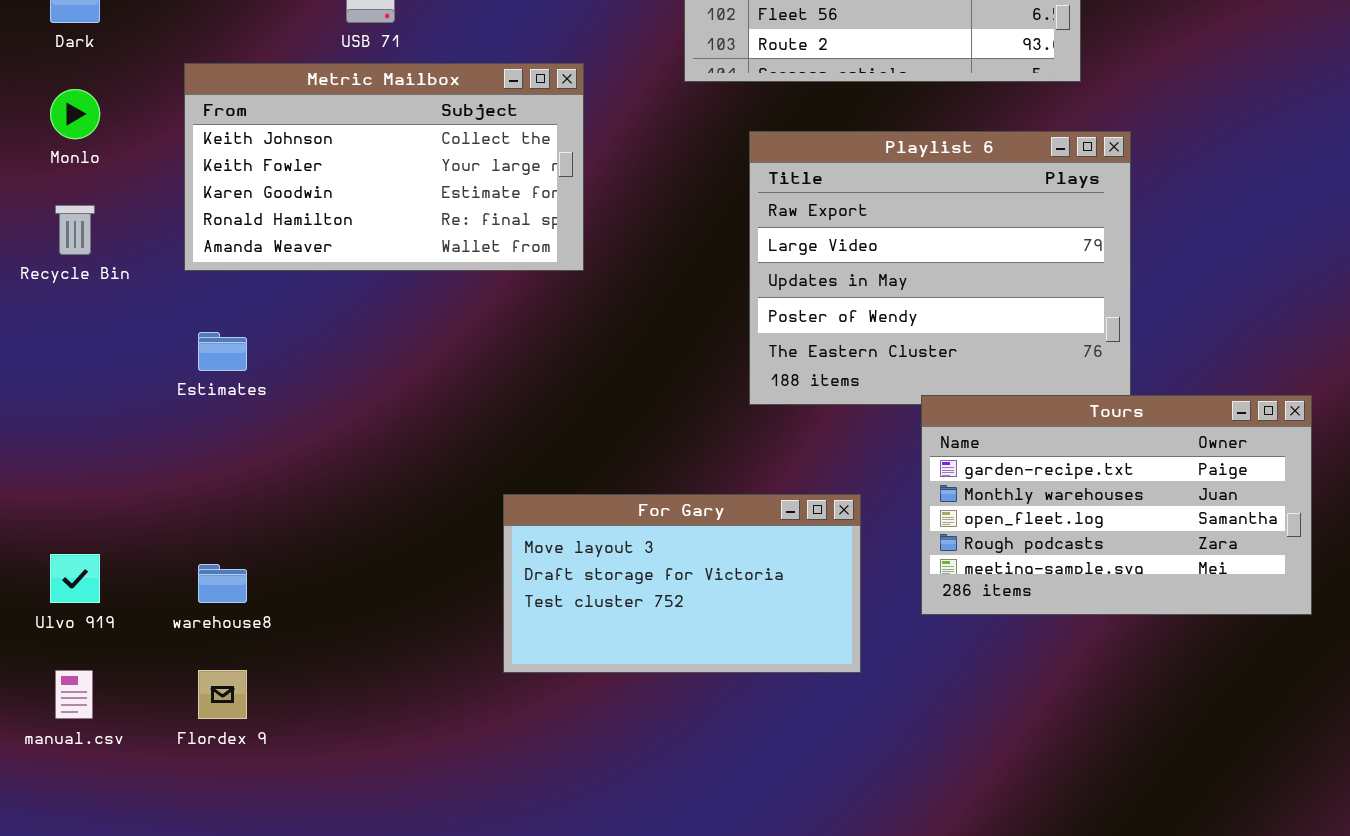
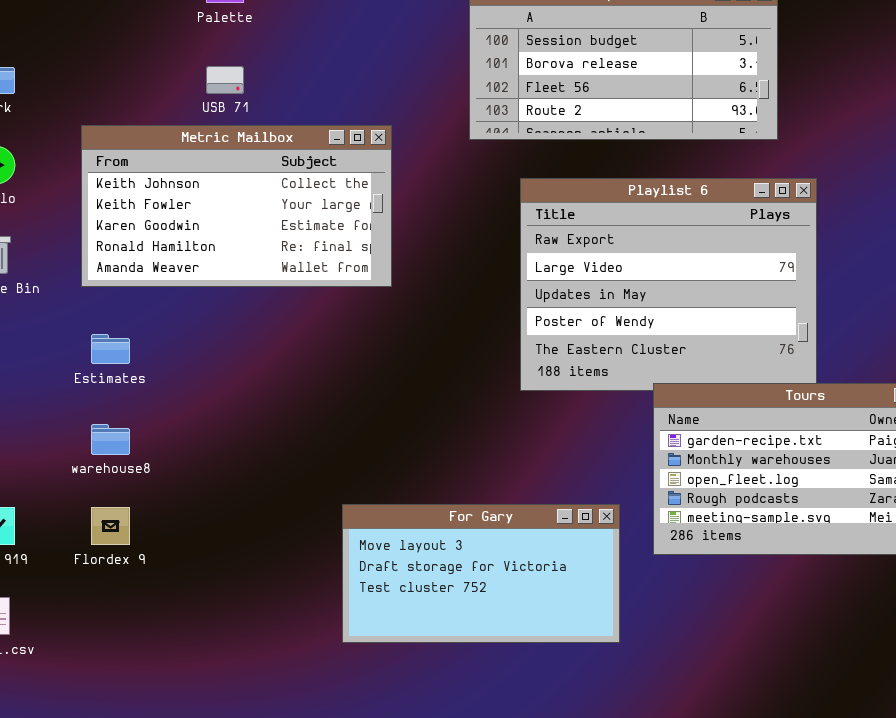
For Gary: [503,494,861,673] -> [342,504,620,643], moved
warehouse8: [198,564,247,603] -> [91,424,130,455], moved
Flordex 9: [198,670,247,719] -> [91,507,130,545], moved

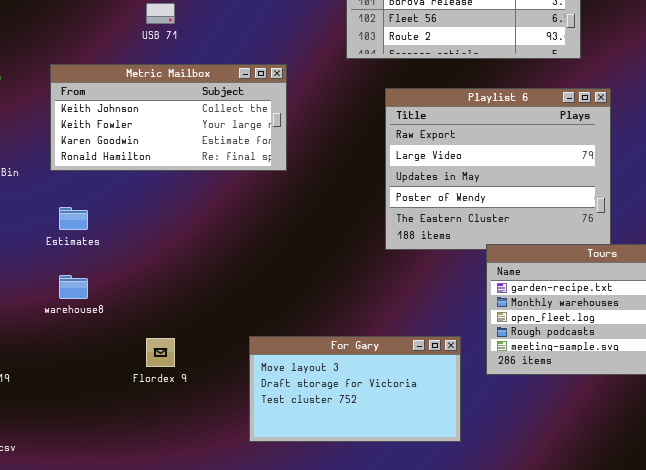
Metric Mailbox: [81,125,392,287] -> [50,64,287,171], resized
Flordex 9: [91,507,130,545] -> [146,338,175,367], moved

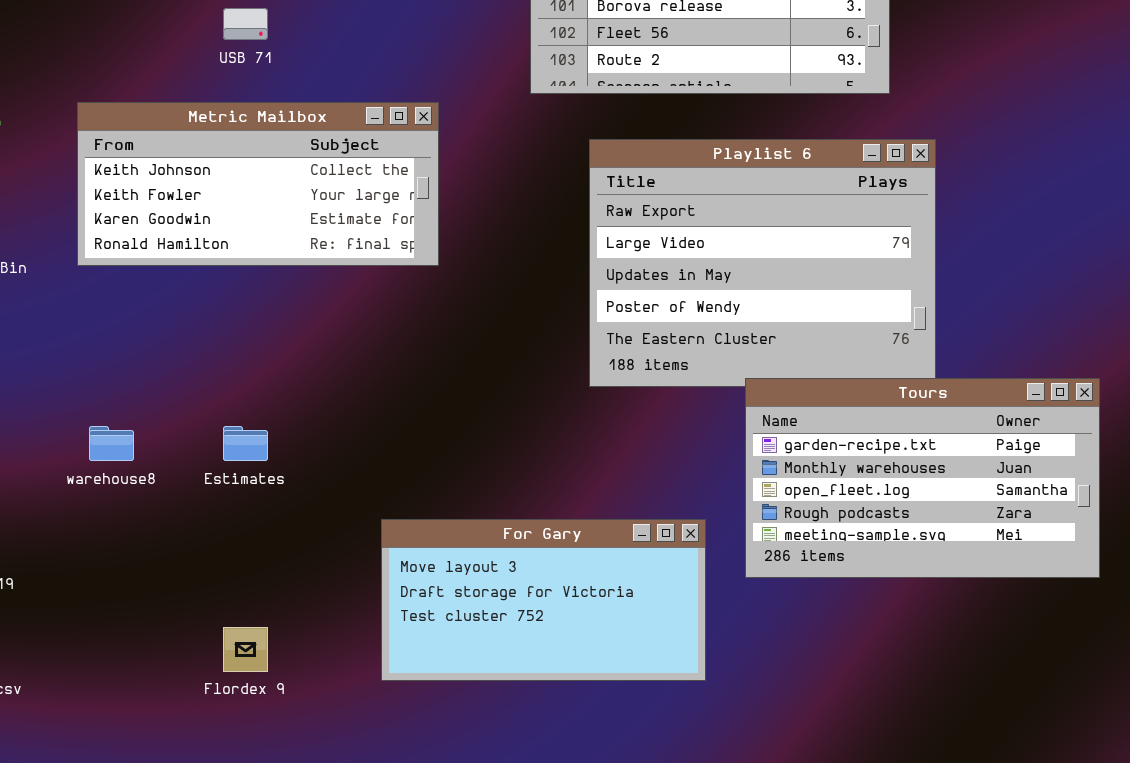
Estimates: [59,207,88,230] -> [223,426,268,461], moved
Flordex 9: [146,338,175,367] -> [223,627,268,672], moved

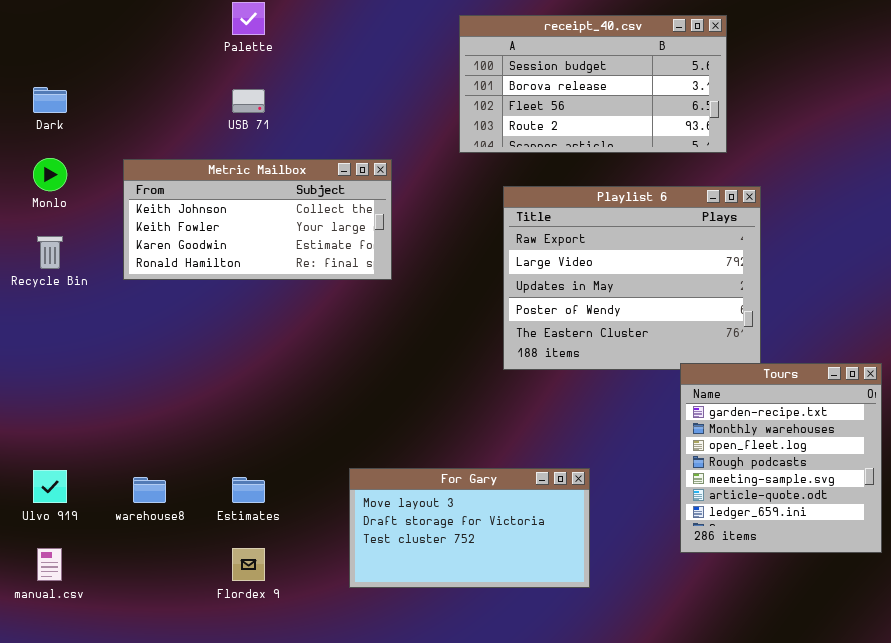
Tours: [745,378,1100,578] -> [680,363,882,553], resized
warehouse8: [89,426,134,461] -> [133,477,166,503], moved
Estimates: [223,426,268,461] -> [232,477,265,503], moved

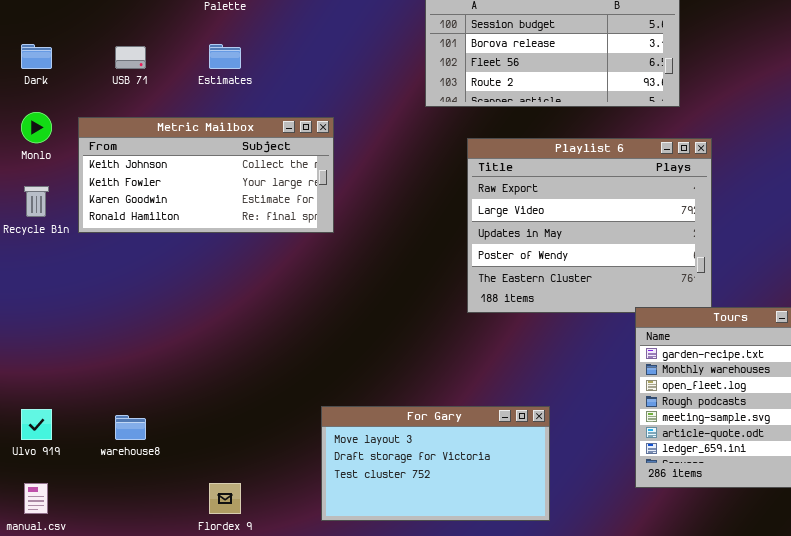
USB 71: [232,89,265,113] -> [115,46,146,69], moved
Metric Mailbox: [123,159,392,280] -> [78,117,334,233], moved
Estimates: [232,477,265,503] -> [209,44,241,69], moved

